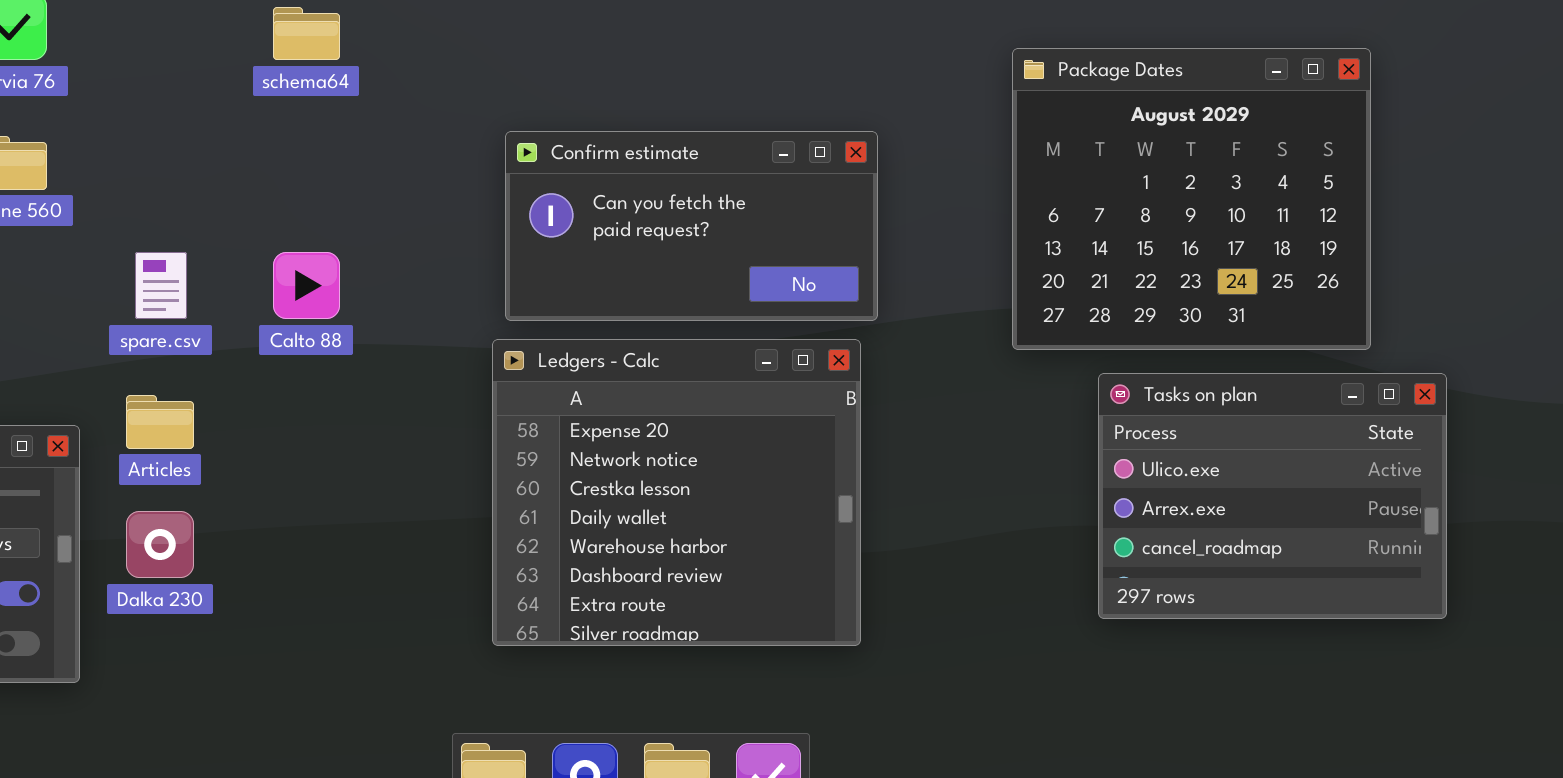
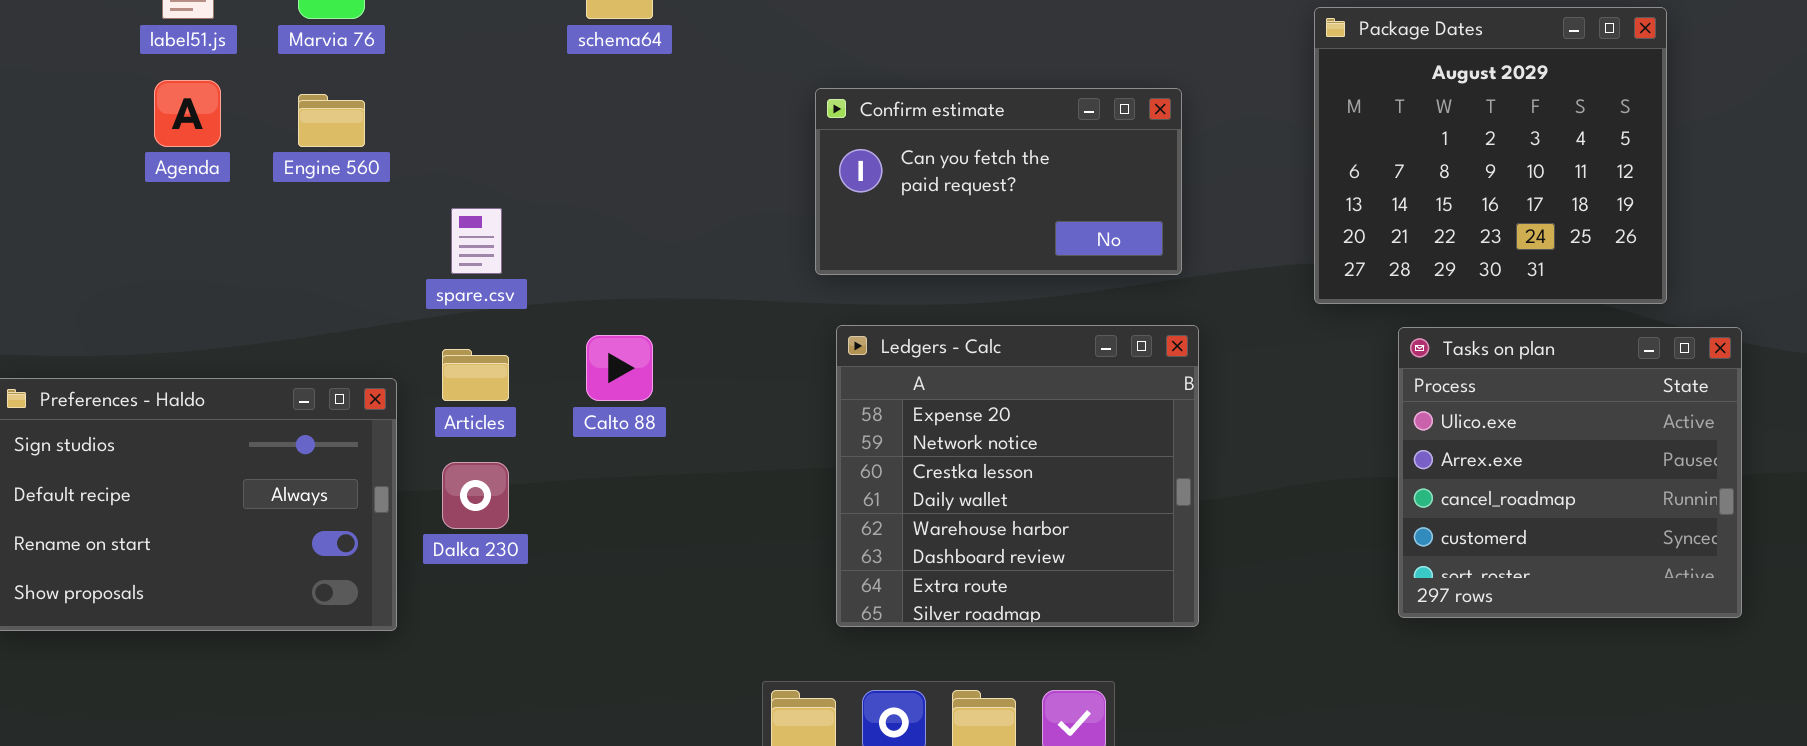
Calto 88: [273,252,340,319] -> [586,335,653,401], moved
Ledgers - Calc: [492,339,861,646] -> [836,325,1199,627], moved
Tasks on plan: [1098,373,1447,619] -> [1398,327,1742,618], resized

